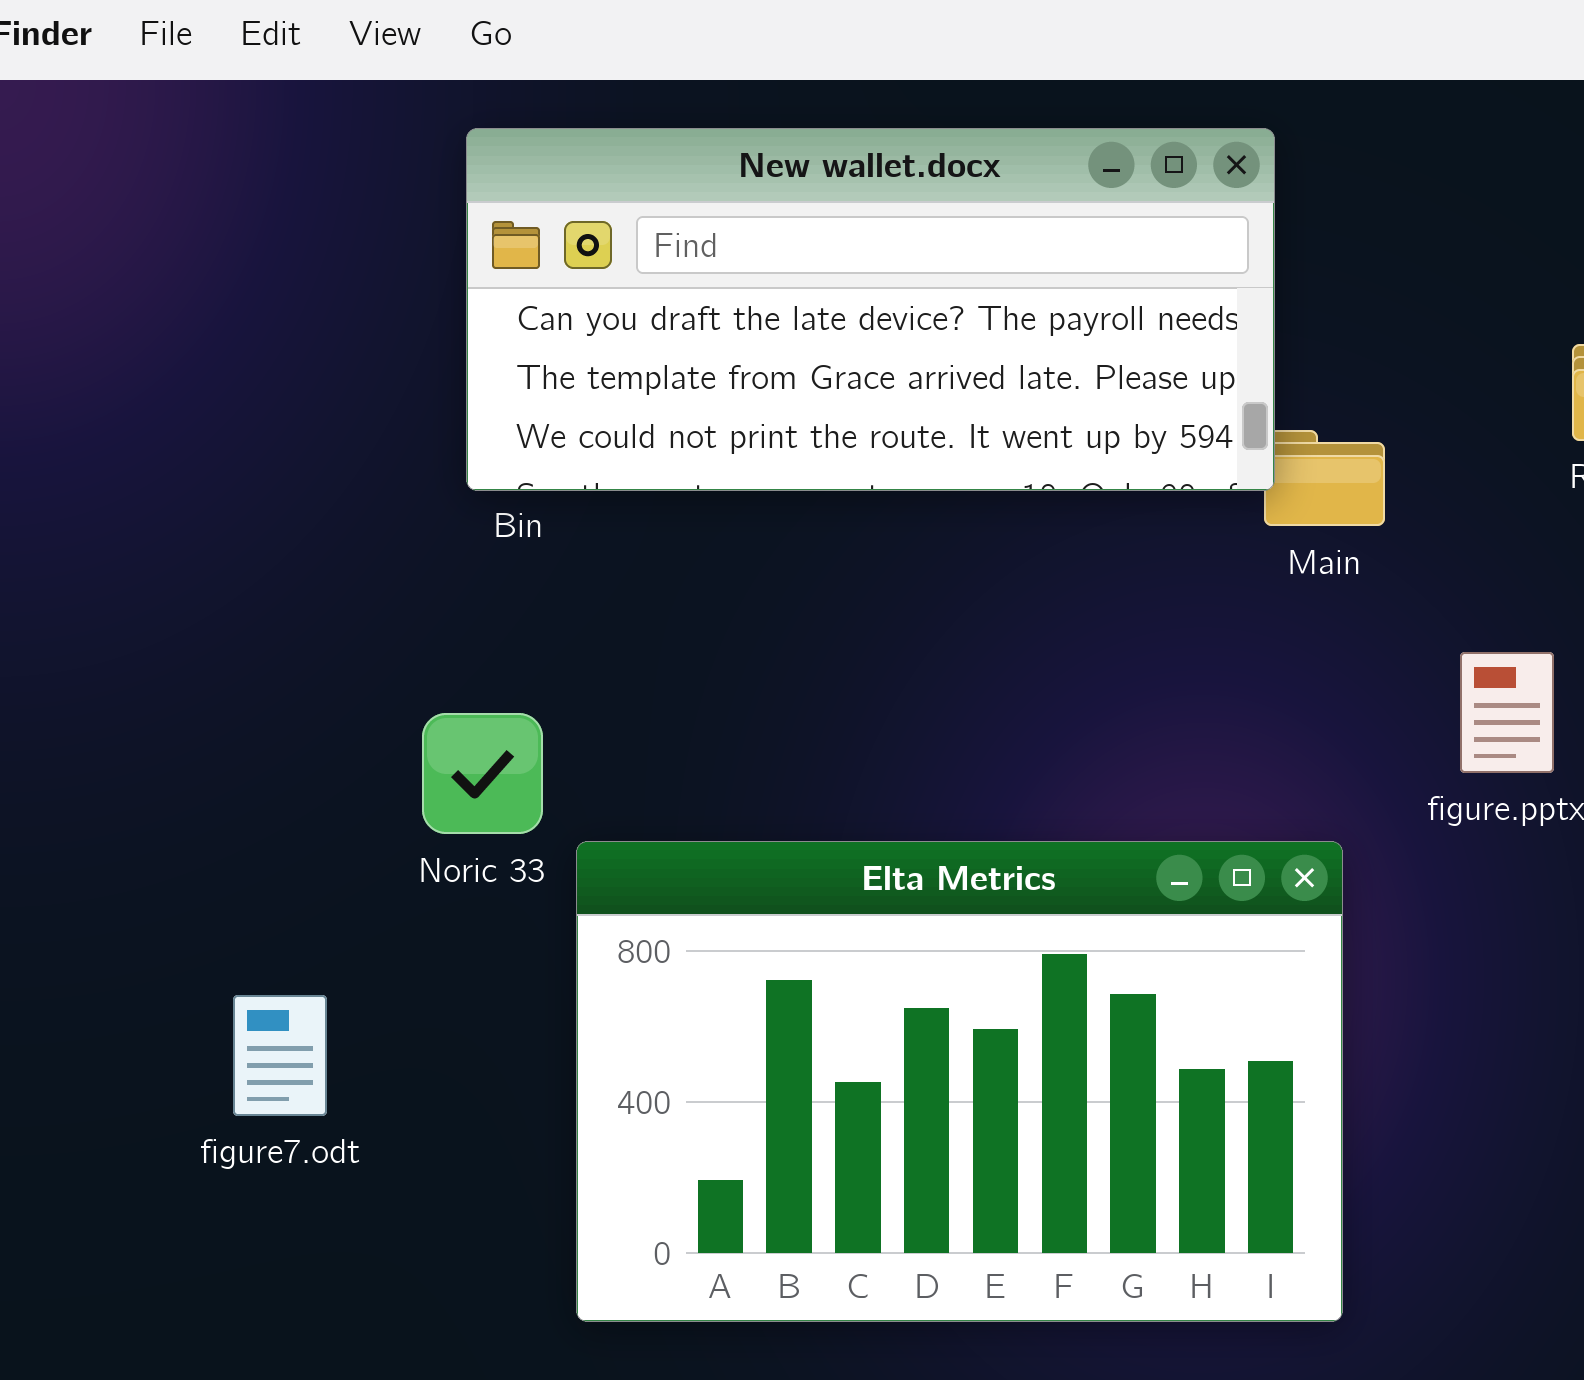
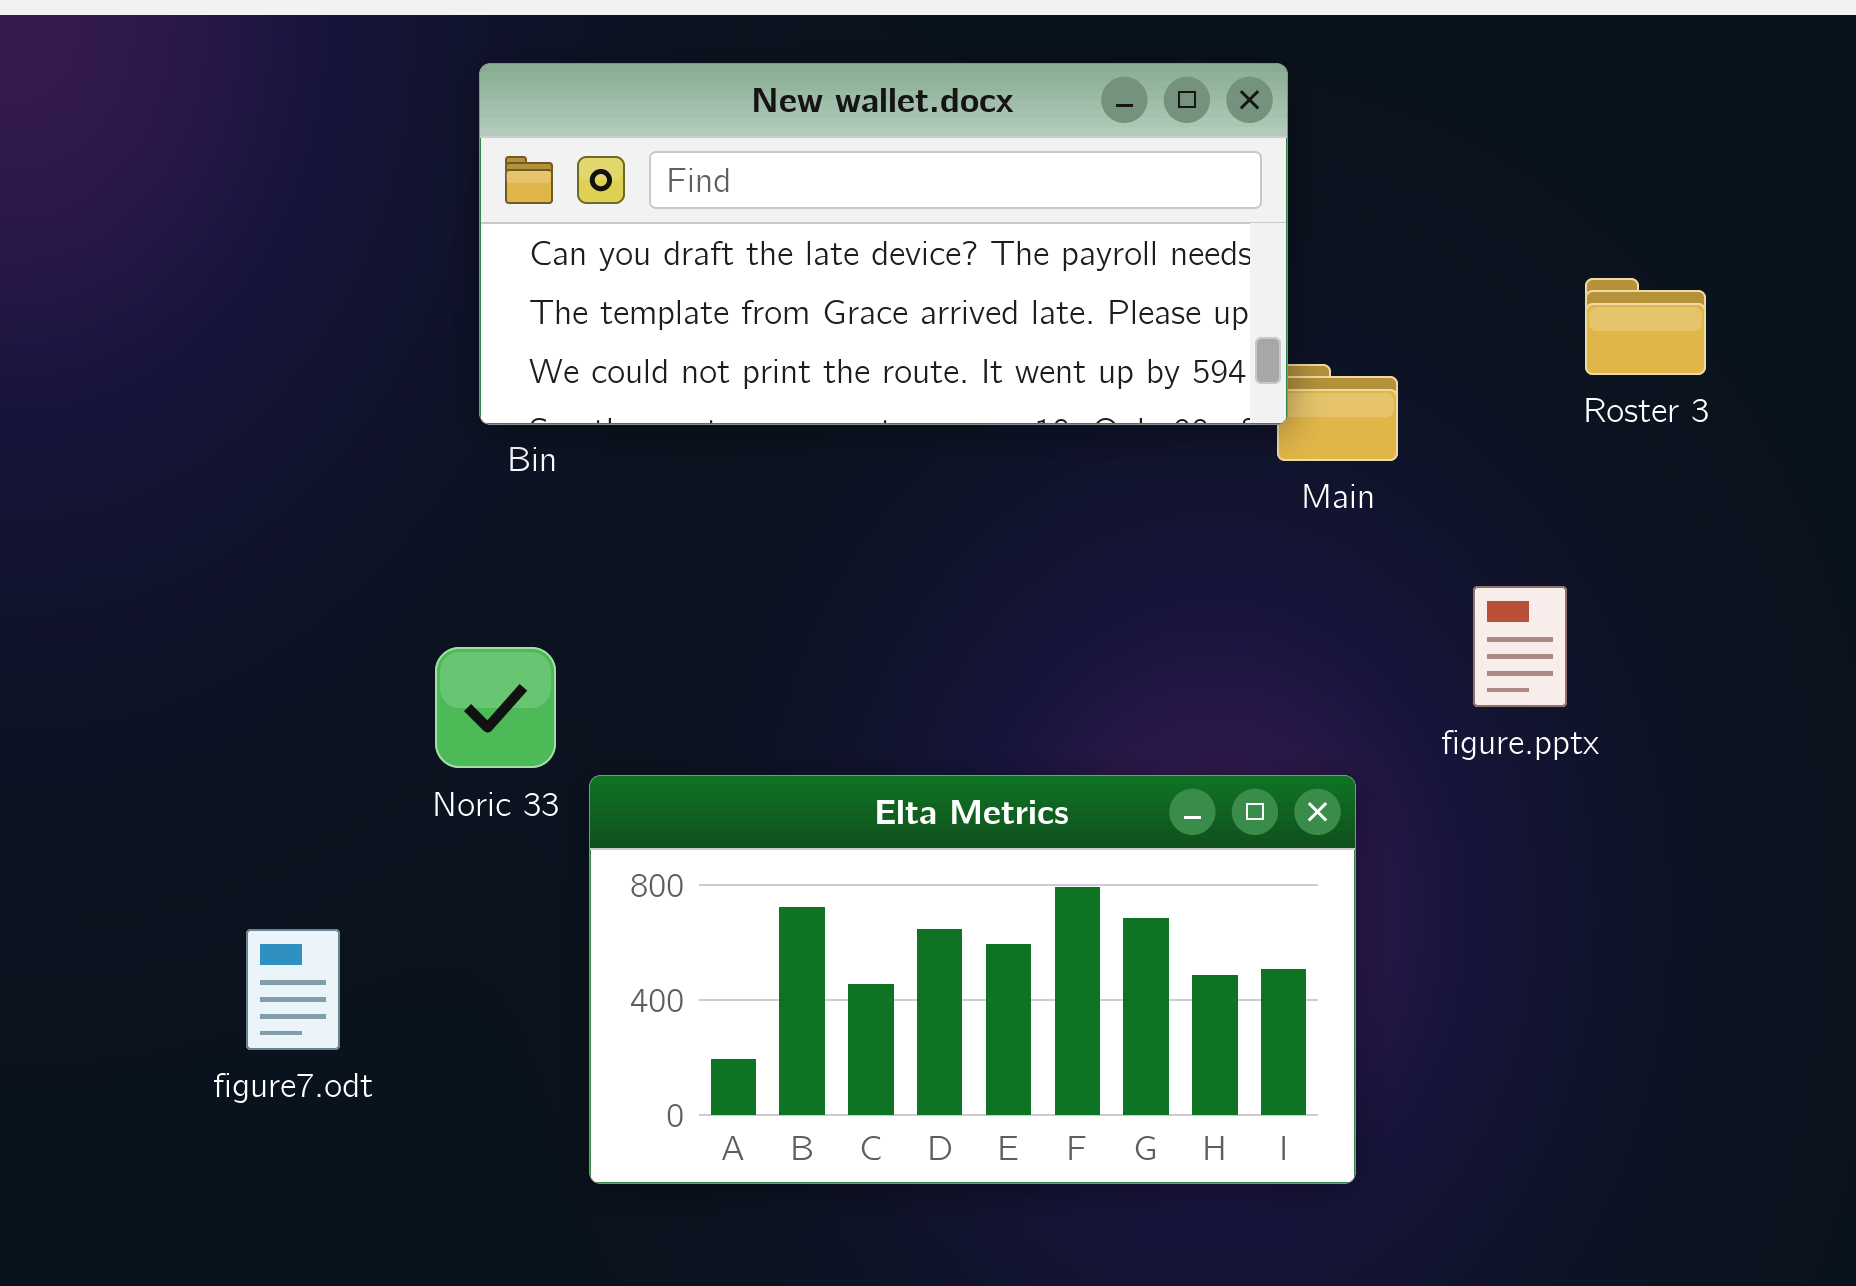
Elta Metrics: [576,841,1343,1322] -> [589,775,1356,1184], resized

